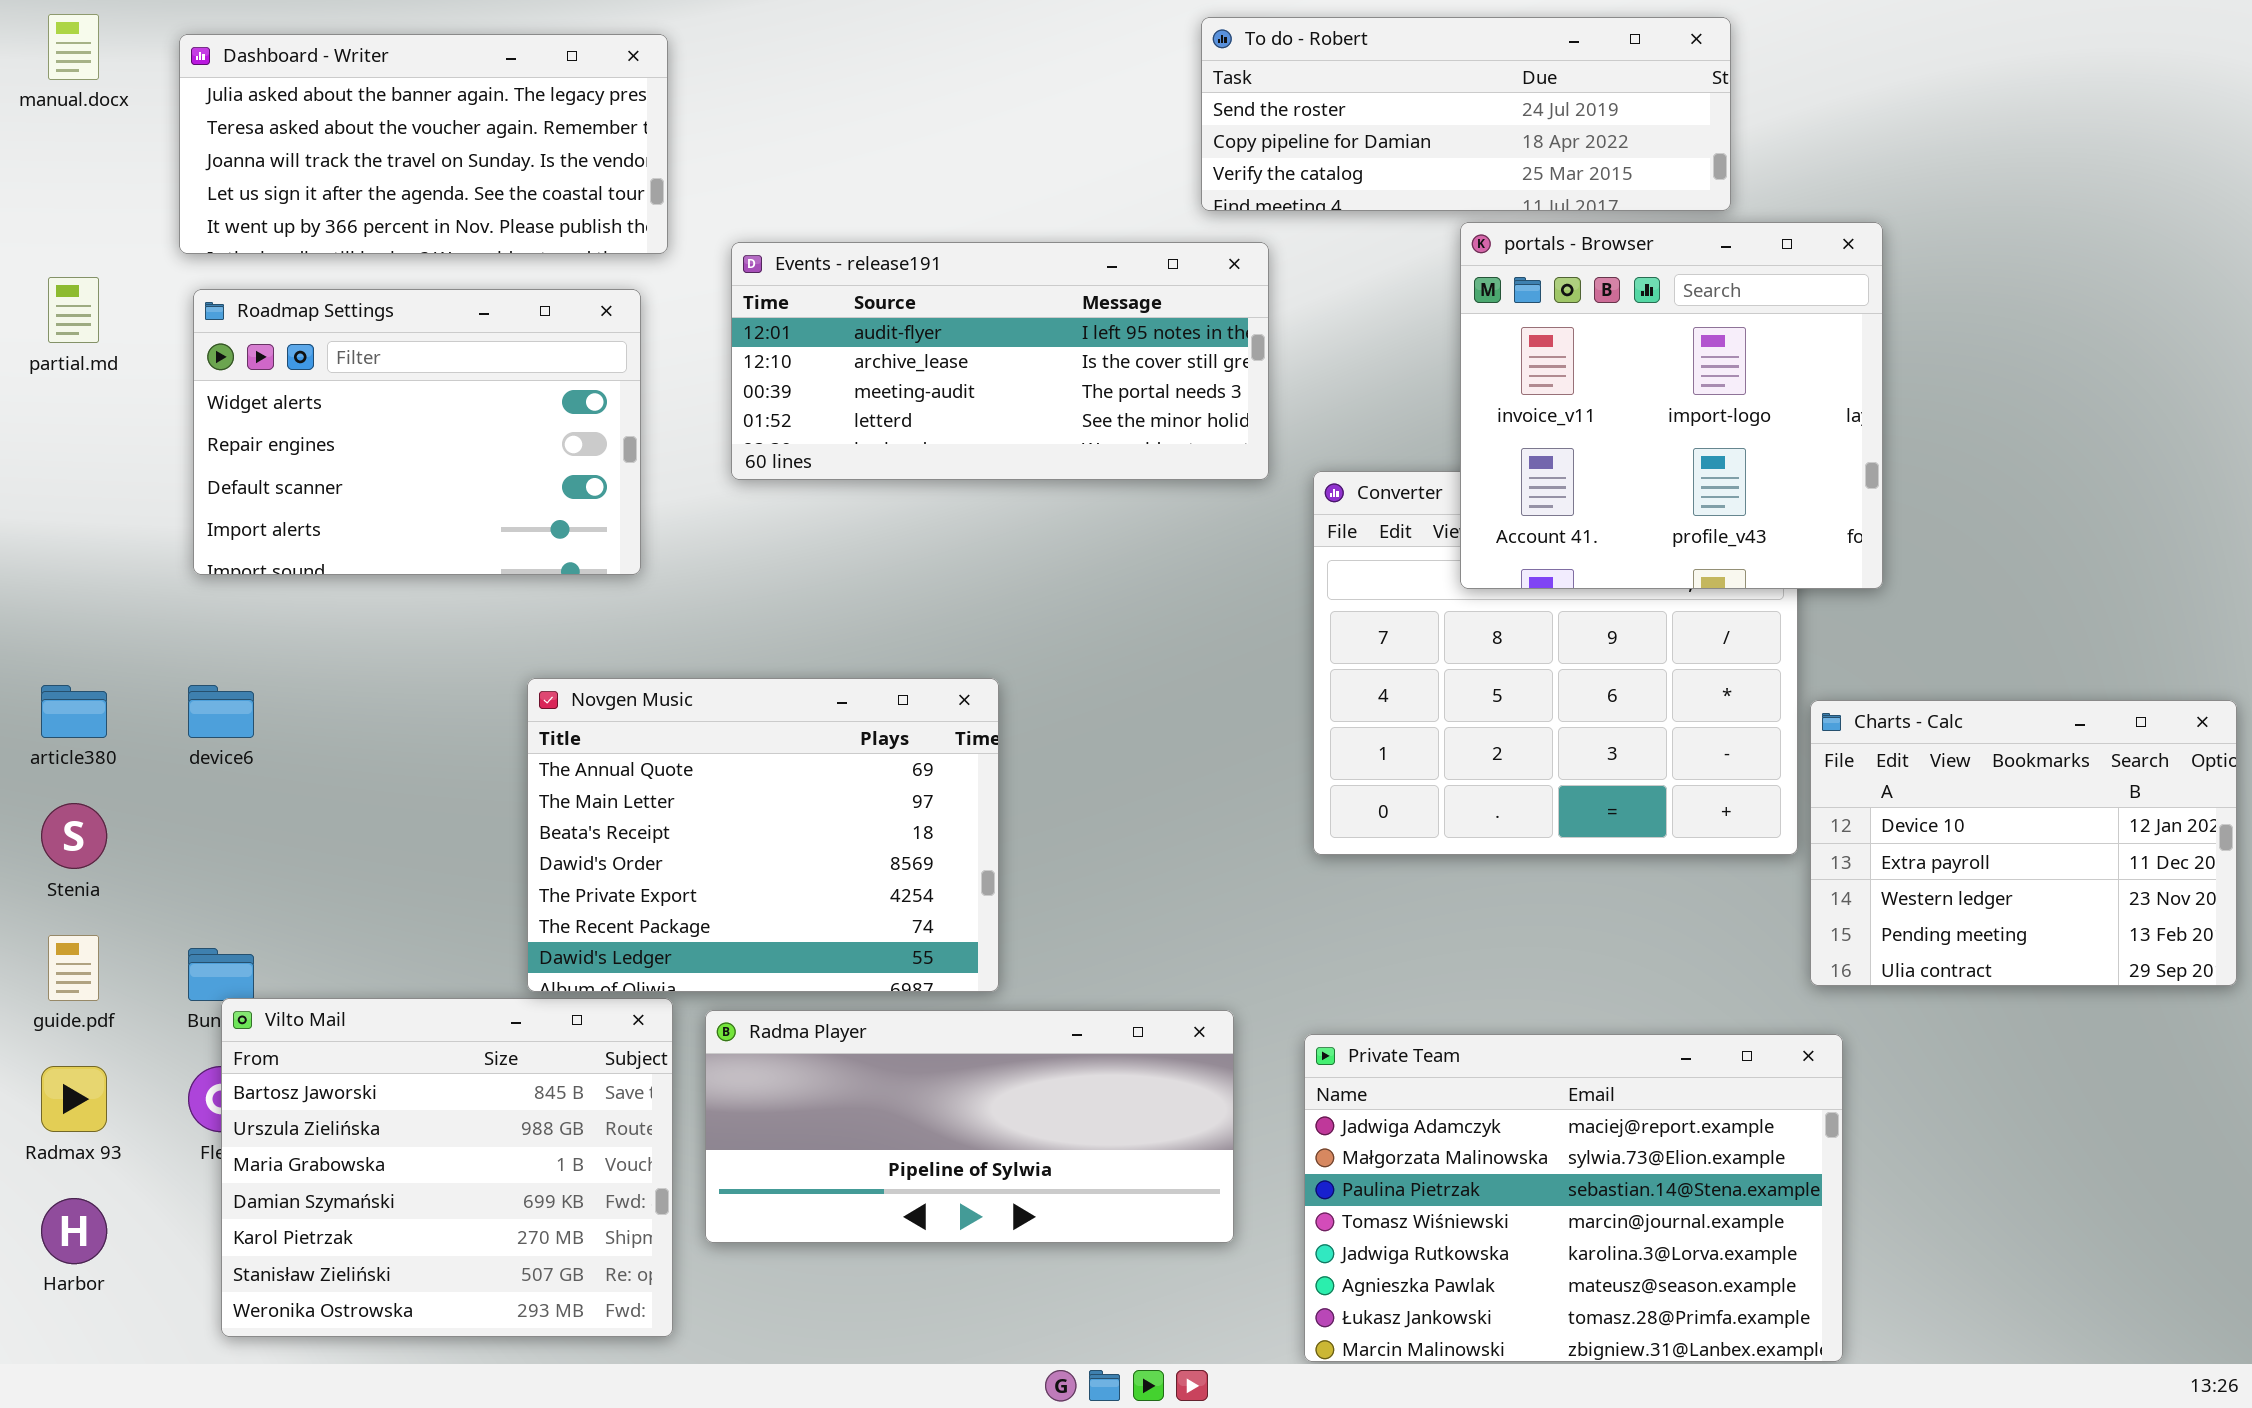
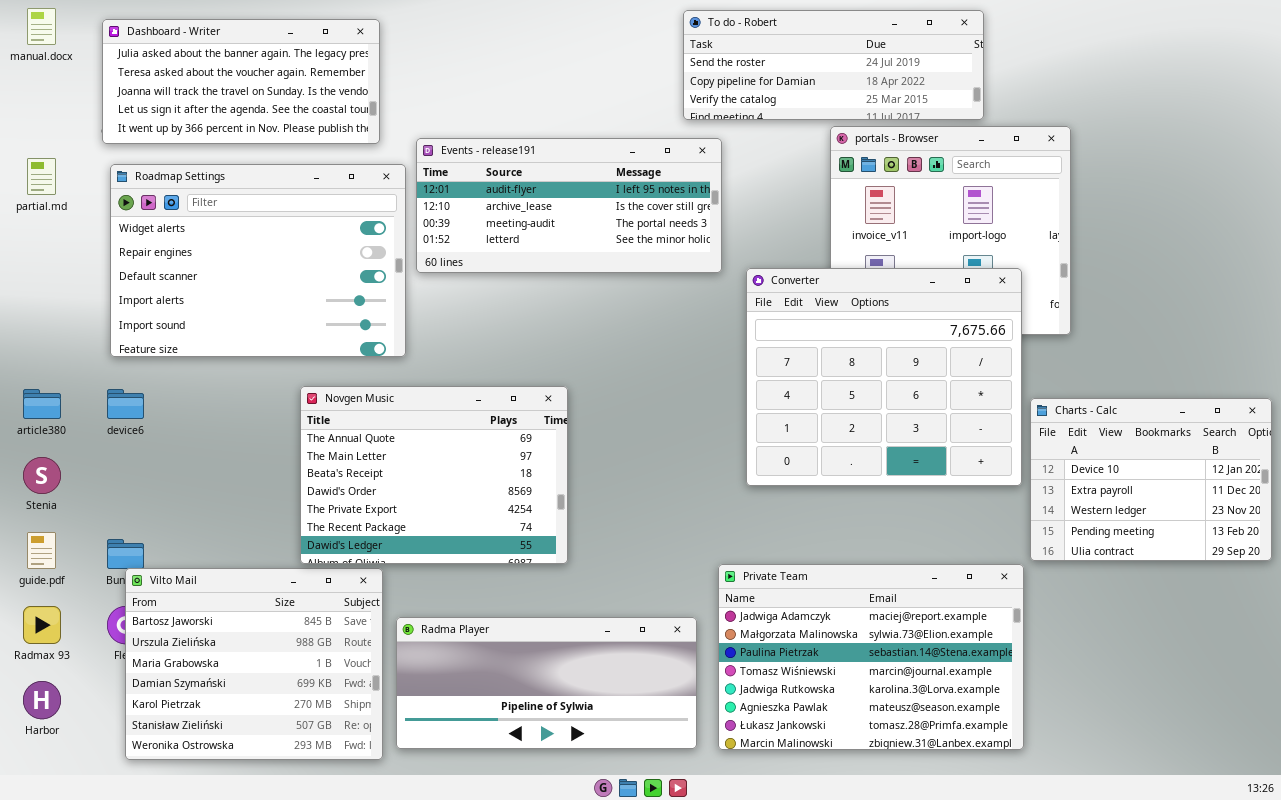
Roadmap Settings: [193,289,641,575] -> [110,164,406,357], resized
Converter: [1313,471,1798,855] -> [746,268,1022,486], raised
Radma Player: [705,1010,1234,1243] -> [396,617,697,749], moved
Private Team: [1304,1034,1843,1362] -> [718,564,1024,750], moved

